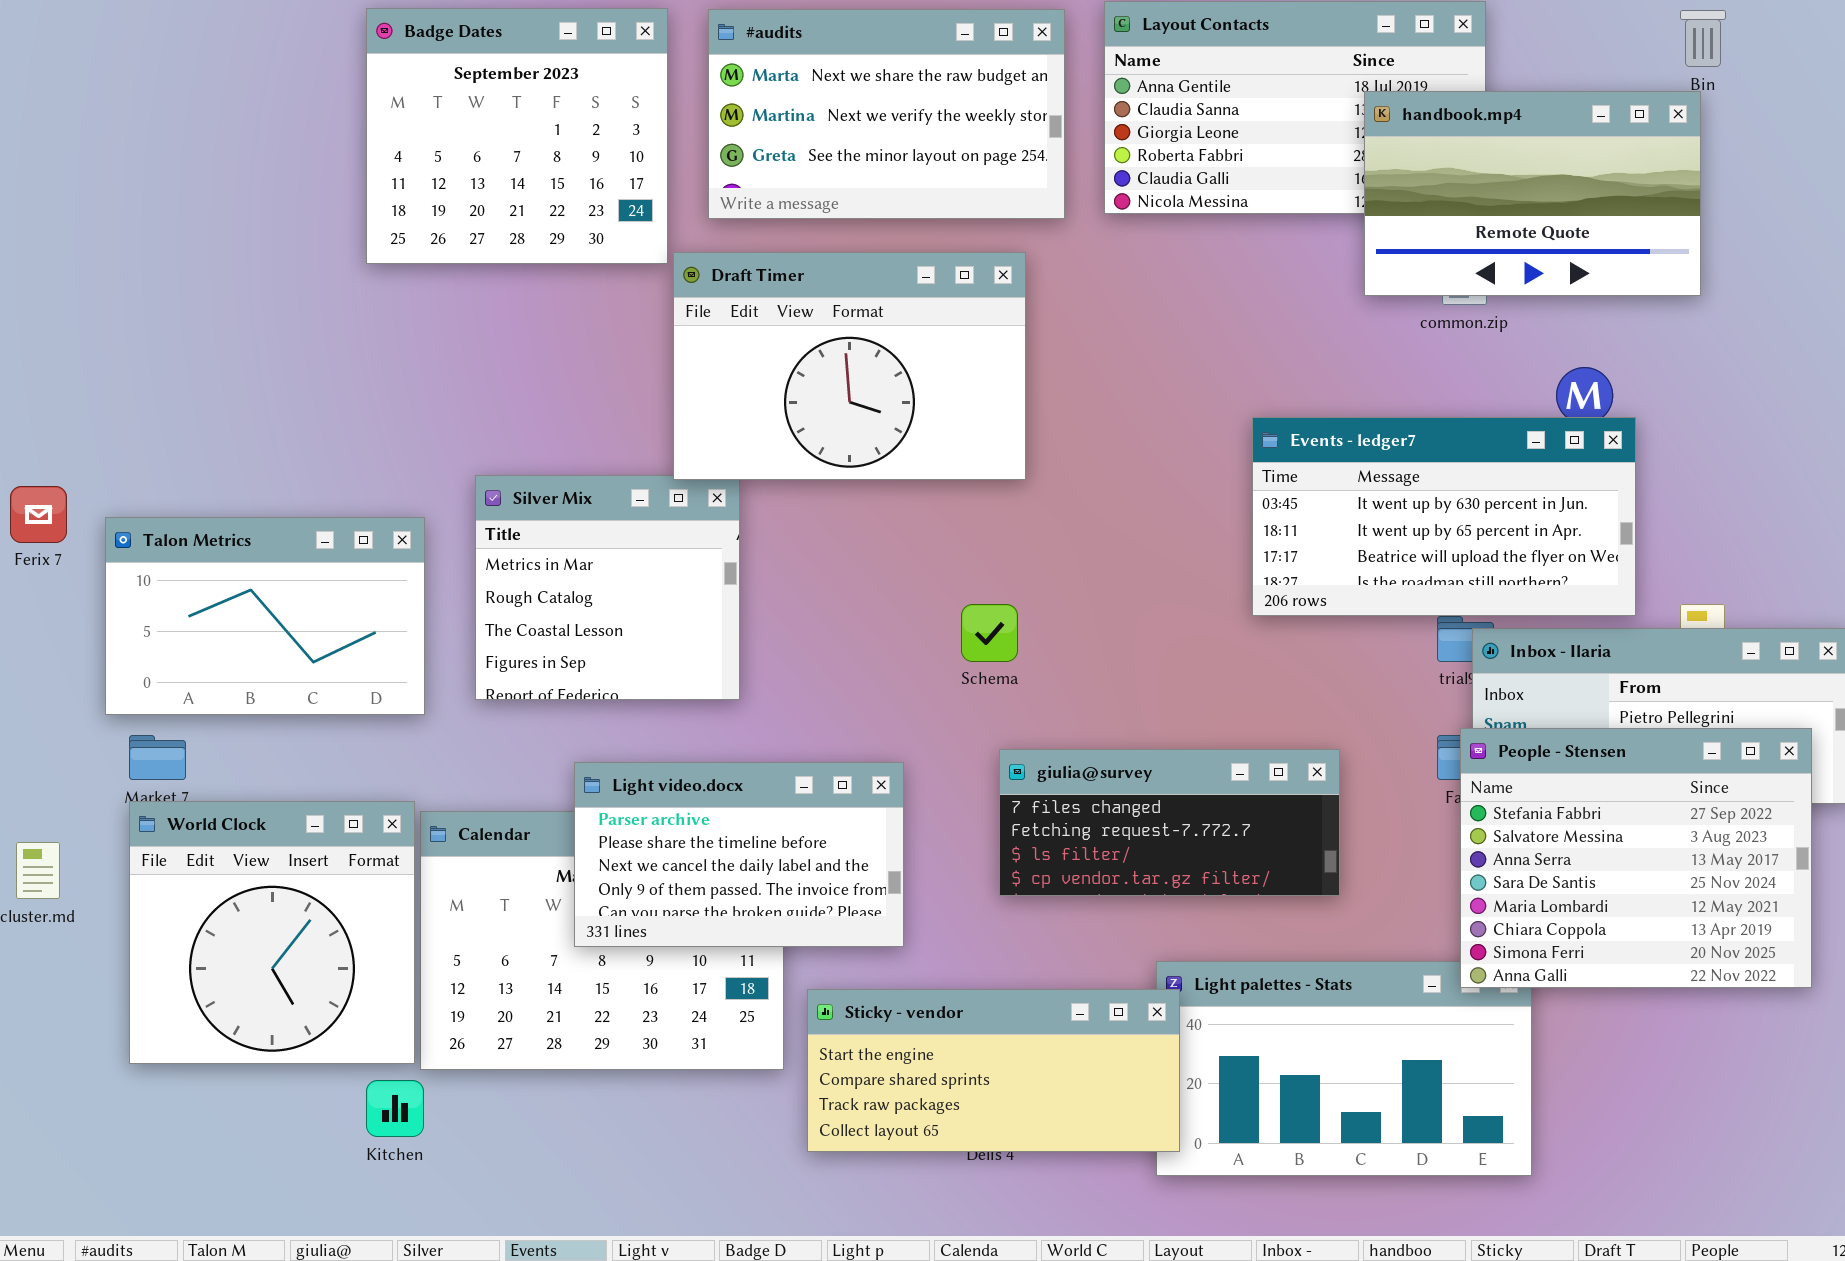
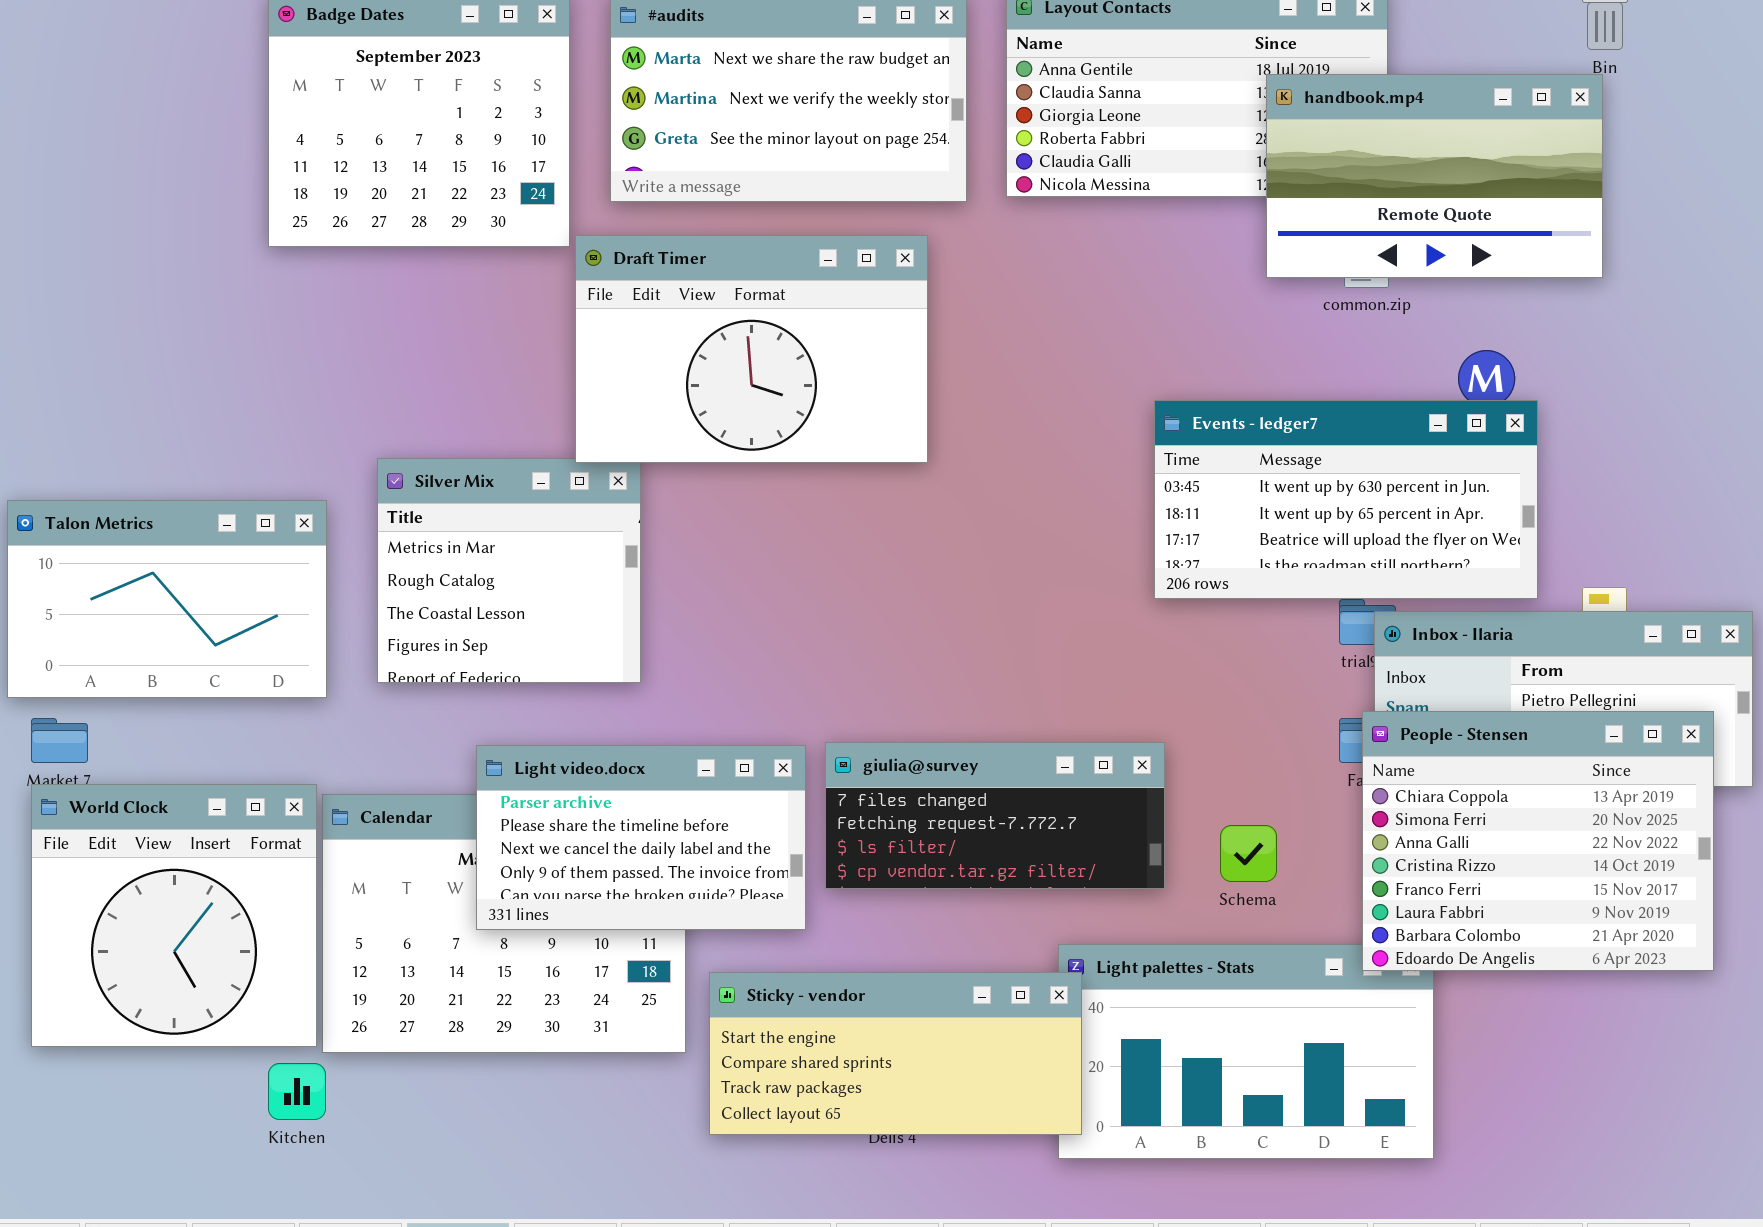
Schema: [961,604,1018,662] -> [1220,825,1277,882], moved
People - Stensen: [1460,728,1812,988] -> [1362,711,1714,971], scrolled down 5 rows
giulia@survey: [999,749,1340,896] -> [825,742,1165,889], moved

